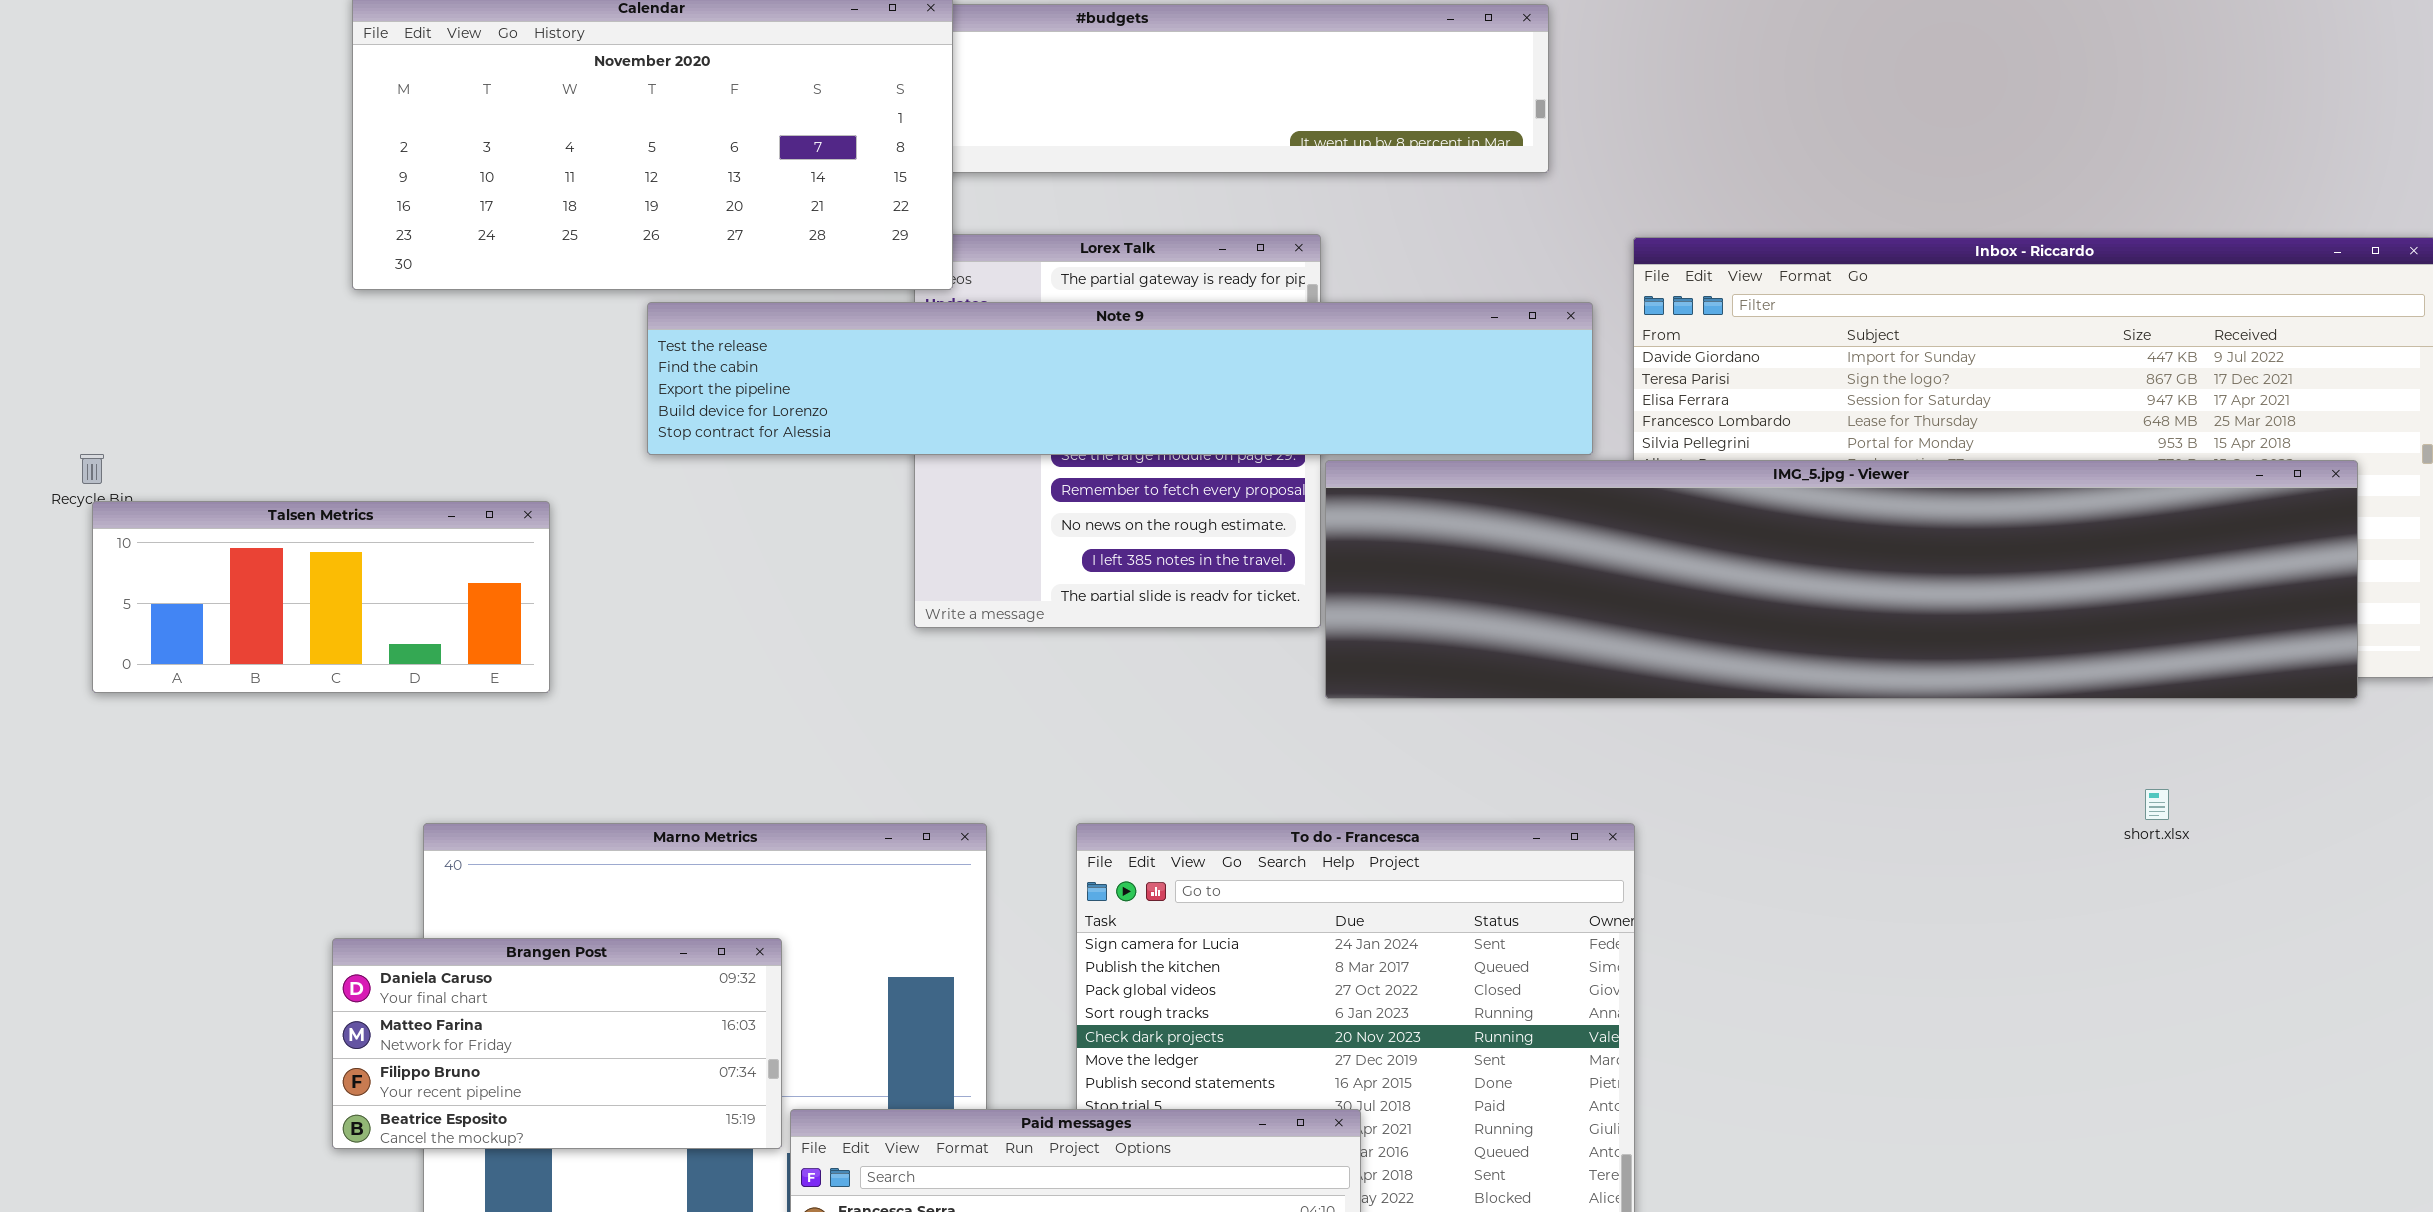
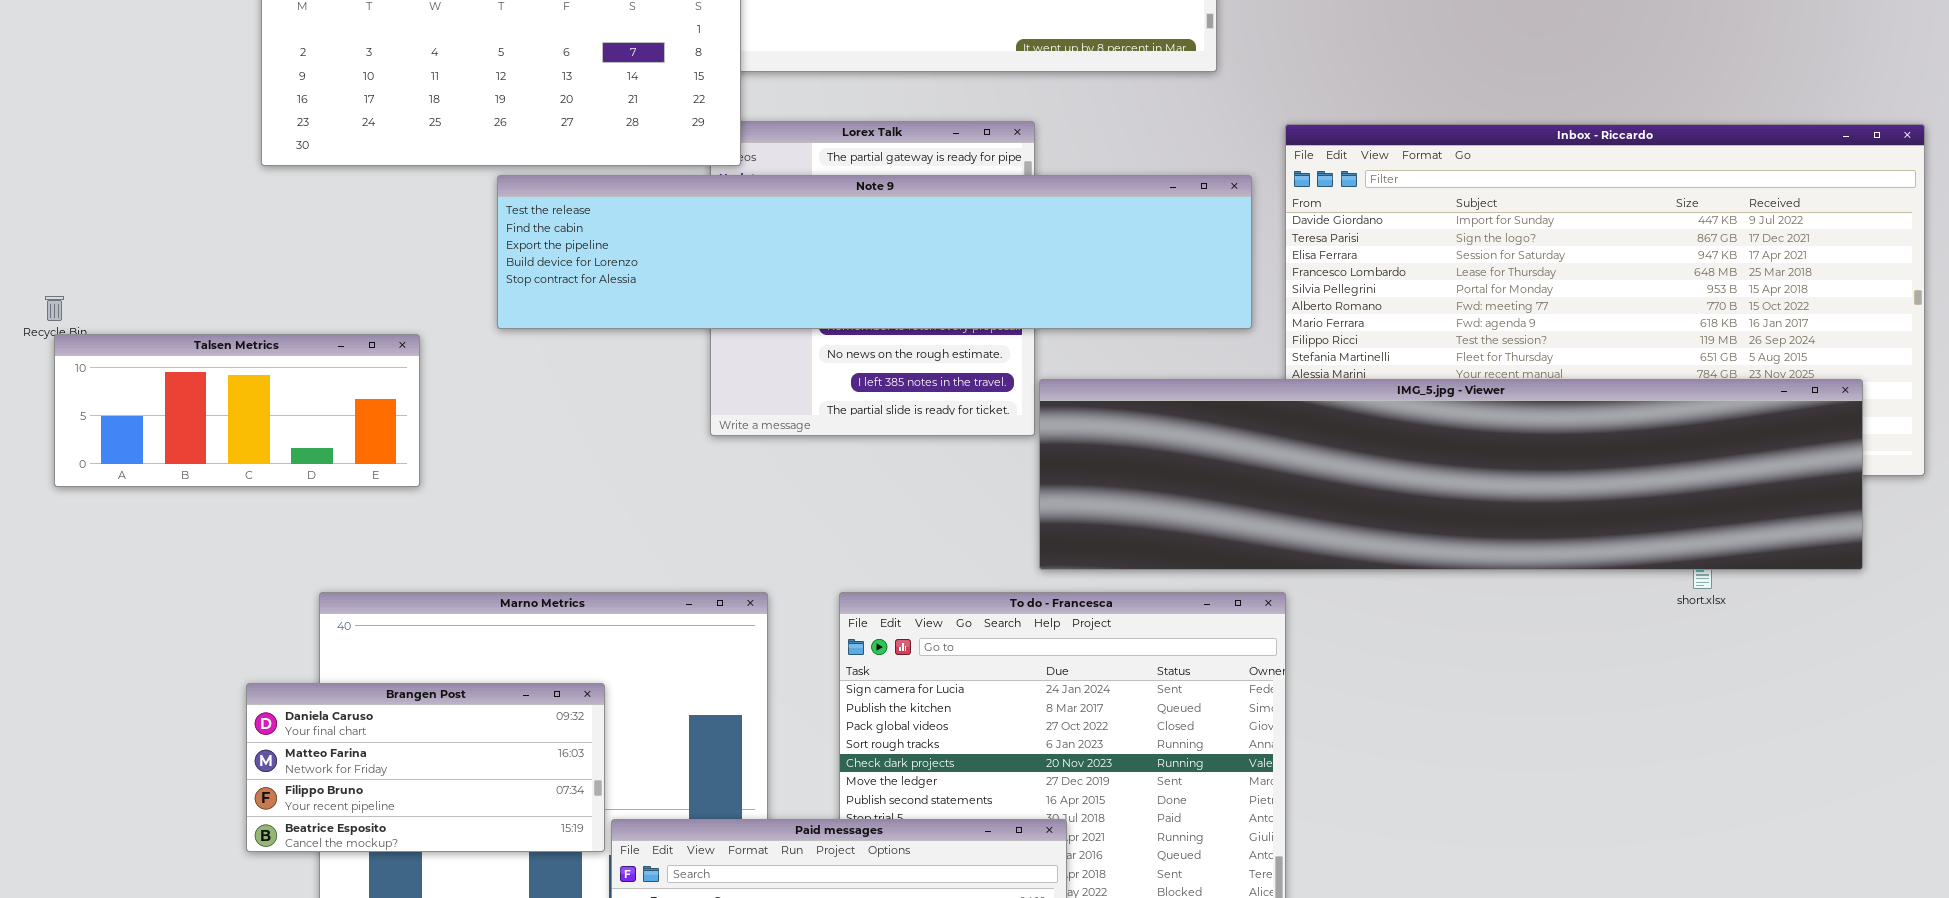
Note 9: [647,302,1593,455] -> [497,175,1252,329], resized
IMG_5.jpg - Viewer: [1325,460,2358,699] -> [1039,379,1863,570], moved

